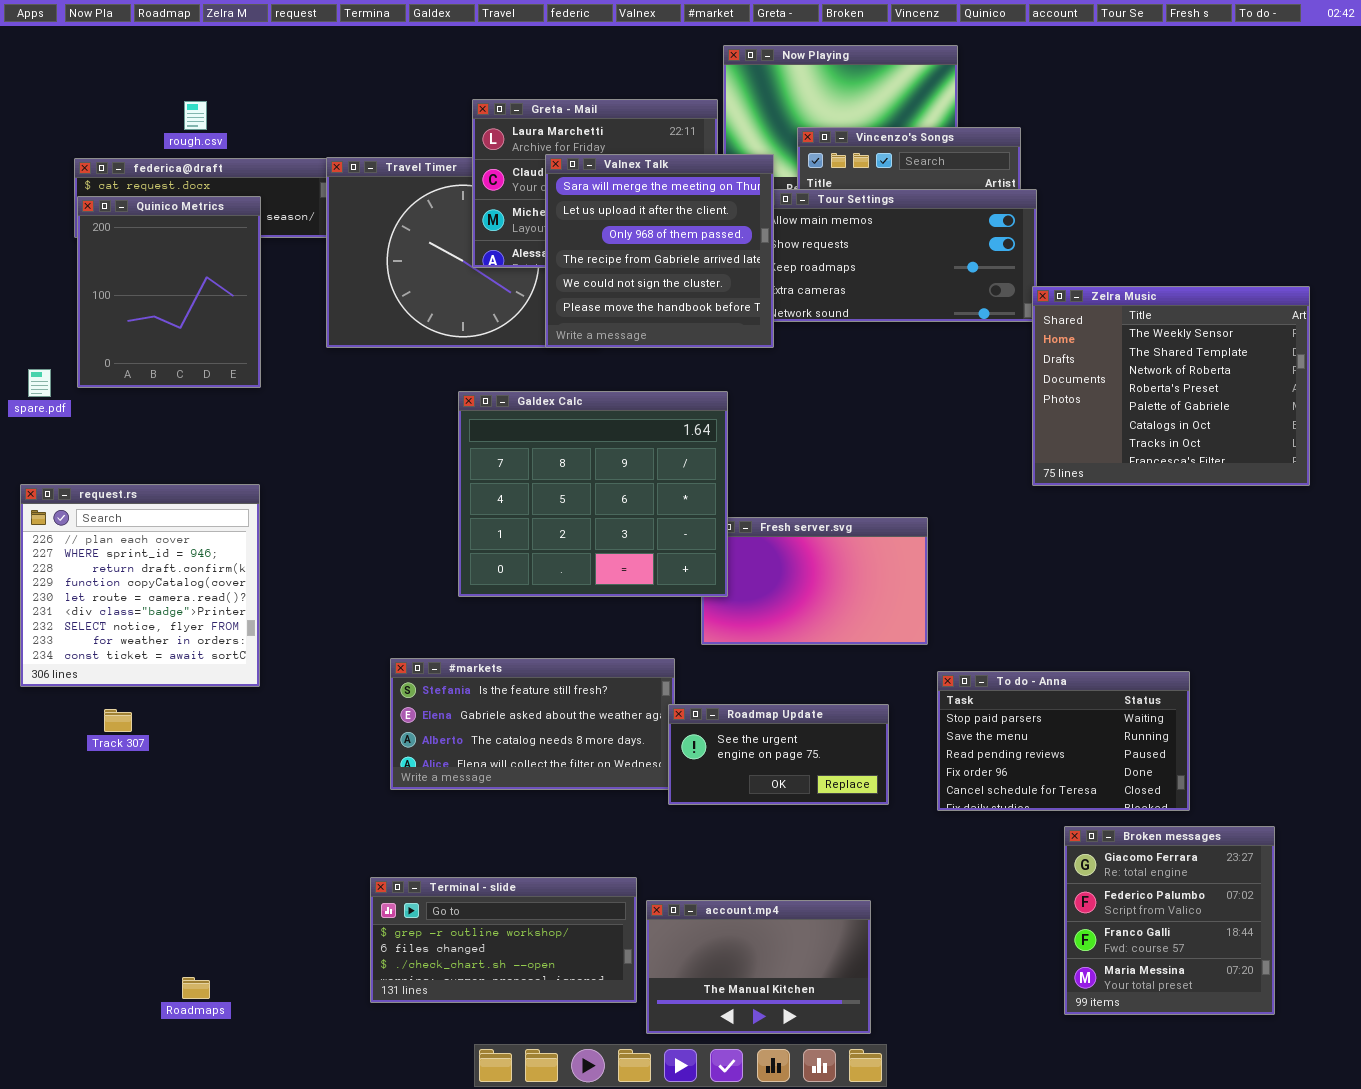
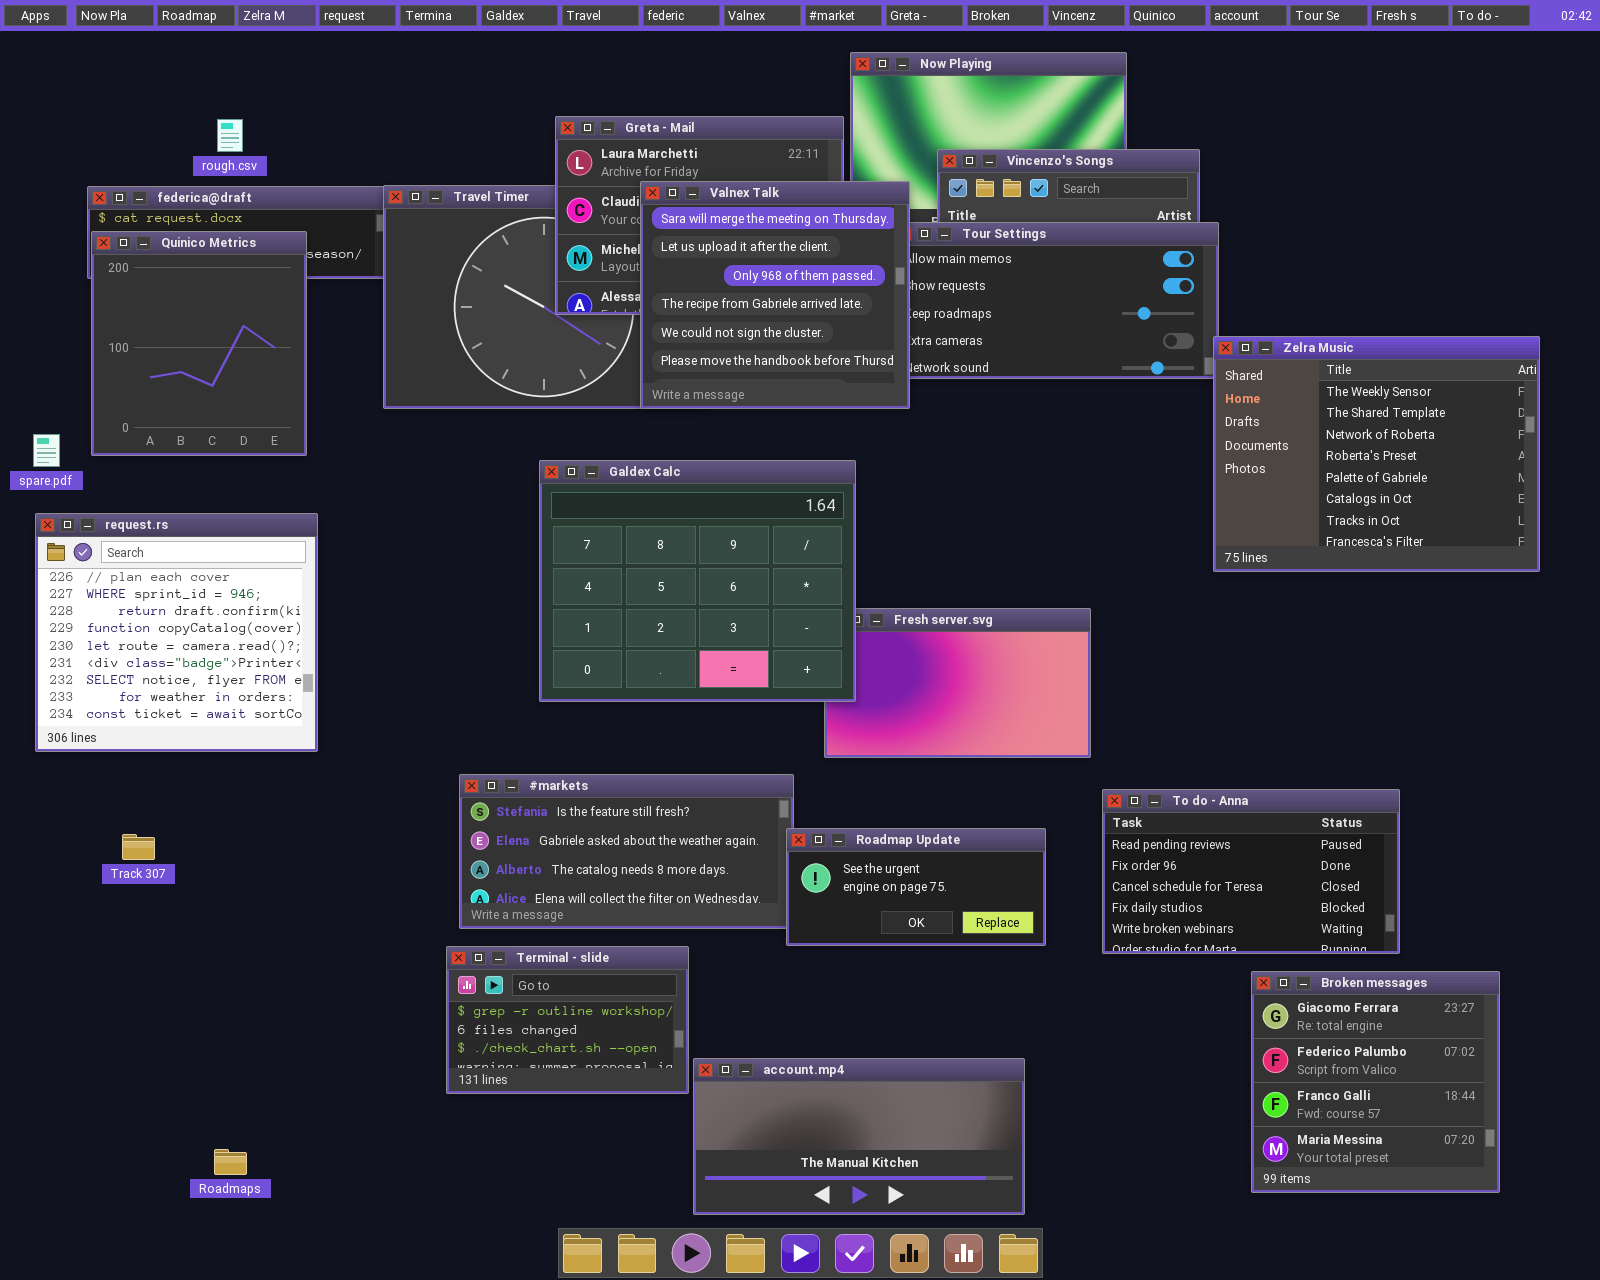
request.rs: [20,484,260,687] -> [35,513,318,752], moved
To do - Anna: [937,671,1190,811] -> [1102,789,1400,954], scrolled down 2 rows
Terminal - slide: [370,877,637,1003] -> [446,946,689,1094], moved, resized
account.mp4: [646,900,871,1034] -> [693,1058,1025,1215], resized

